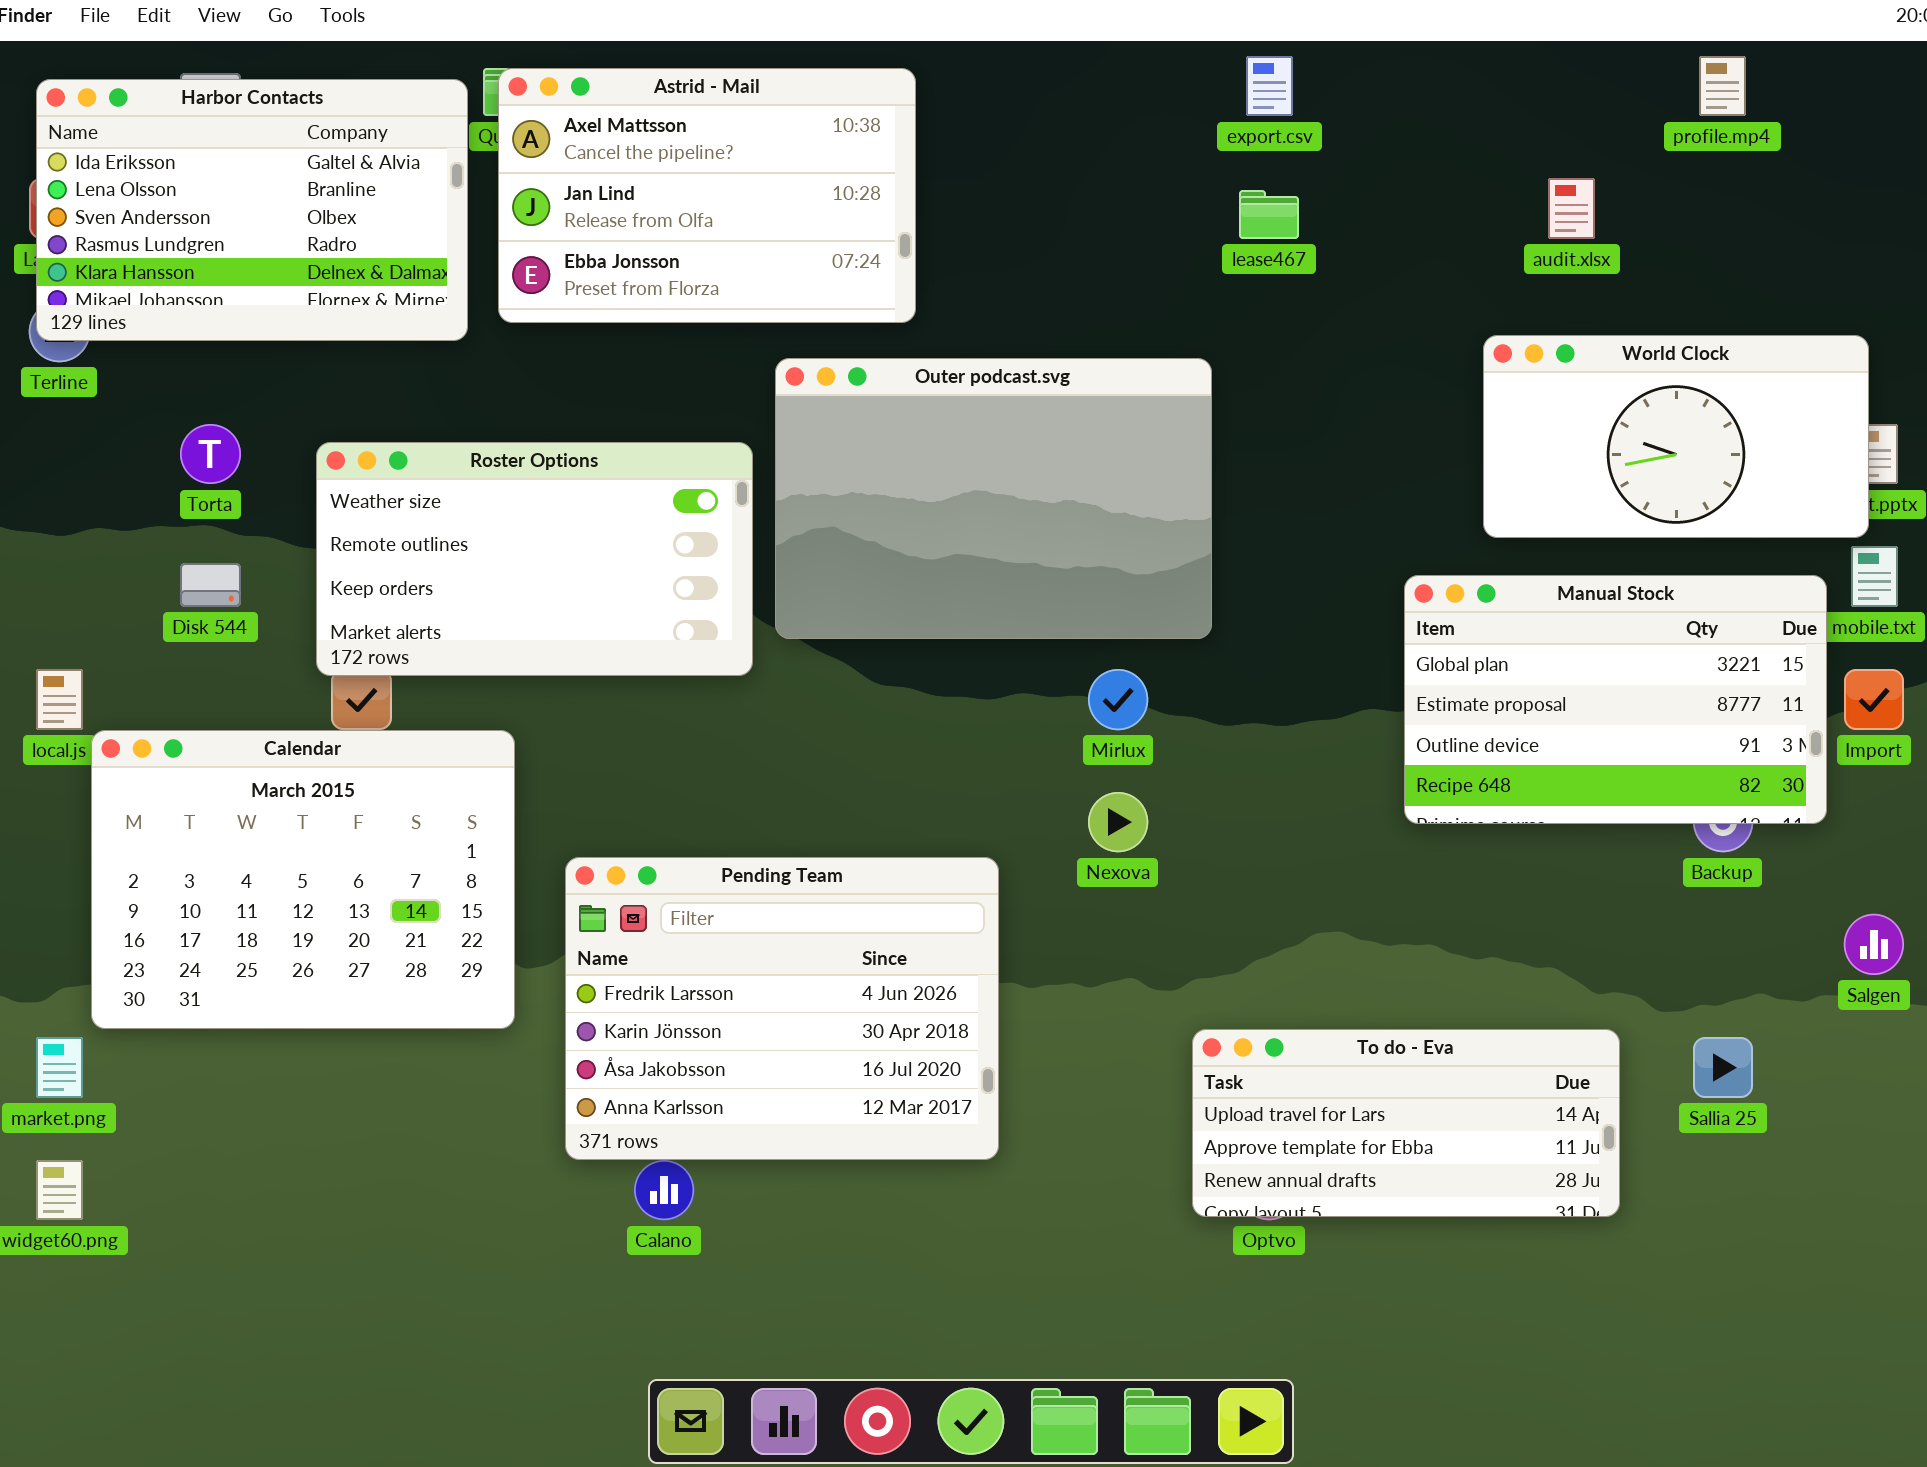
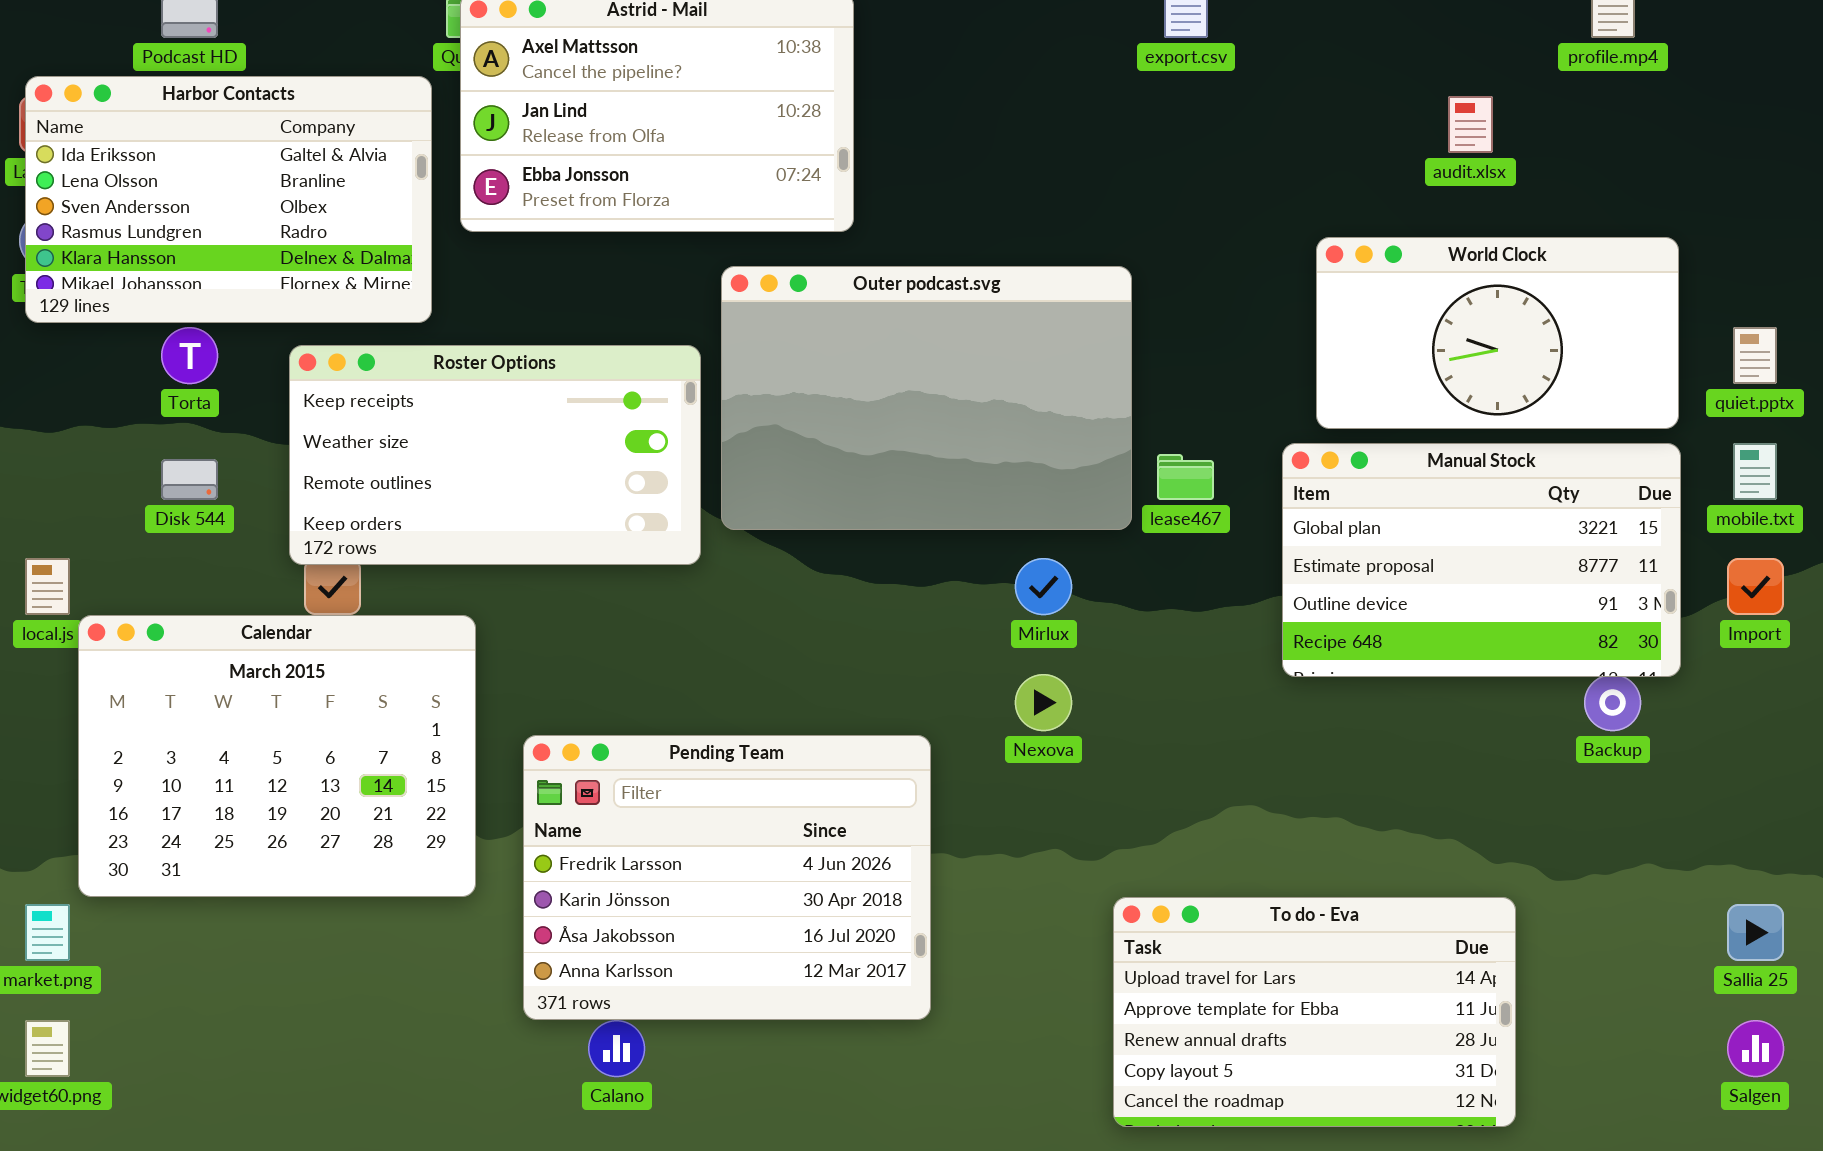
Harbor Contacts: [36,79,468,341] -> [25,76,432,323], moved
lease467: [1239,190,1299,239] -> [1157,454,1214,500], moved
World Clock: [1483,335,1869,538] -> [1316,237,1679,429], moved
Roster Options: [316,442,753,676] -> [289,345,701,565], scrolled up 1 row
Manual Stock: [1404,575,1827,824] -> [1282,443,1681,677], moved
Salgen: [1844,914,1904,975] -> [1727,1020,1784,1077], moved
To do - Eva: [1192,1029,1620,1217] -> [1113,897,1516,1127], resized
Sallia 25: [1693,1037,1753,1098] -> [1727,904,1784,961], moved

